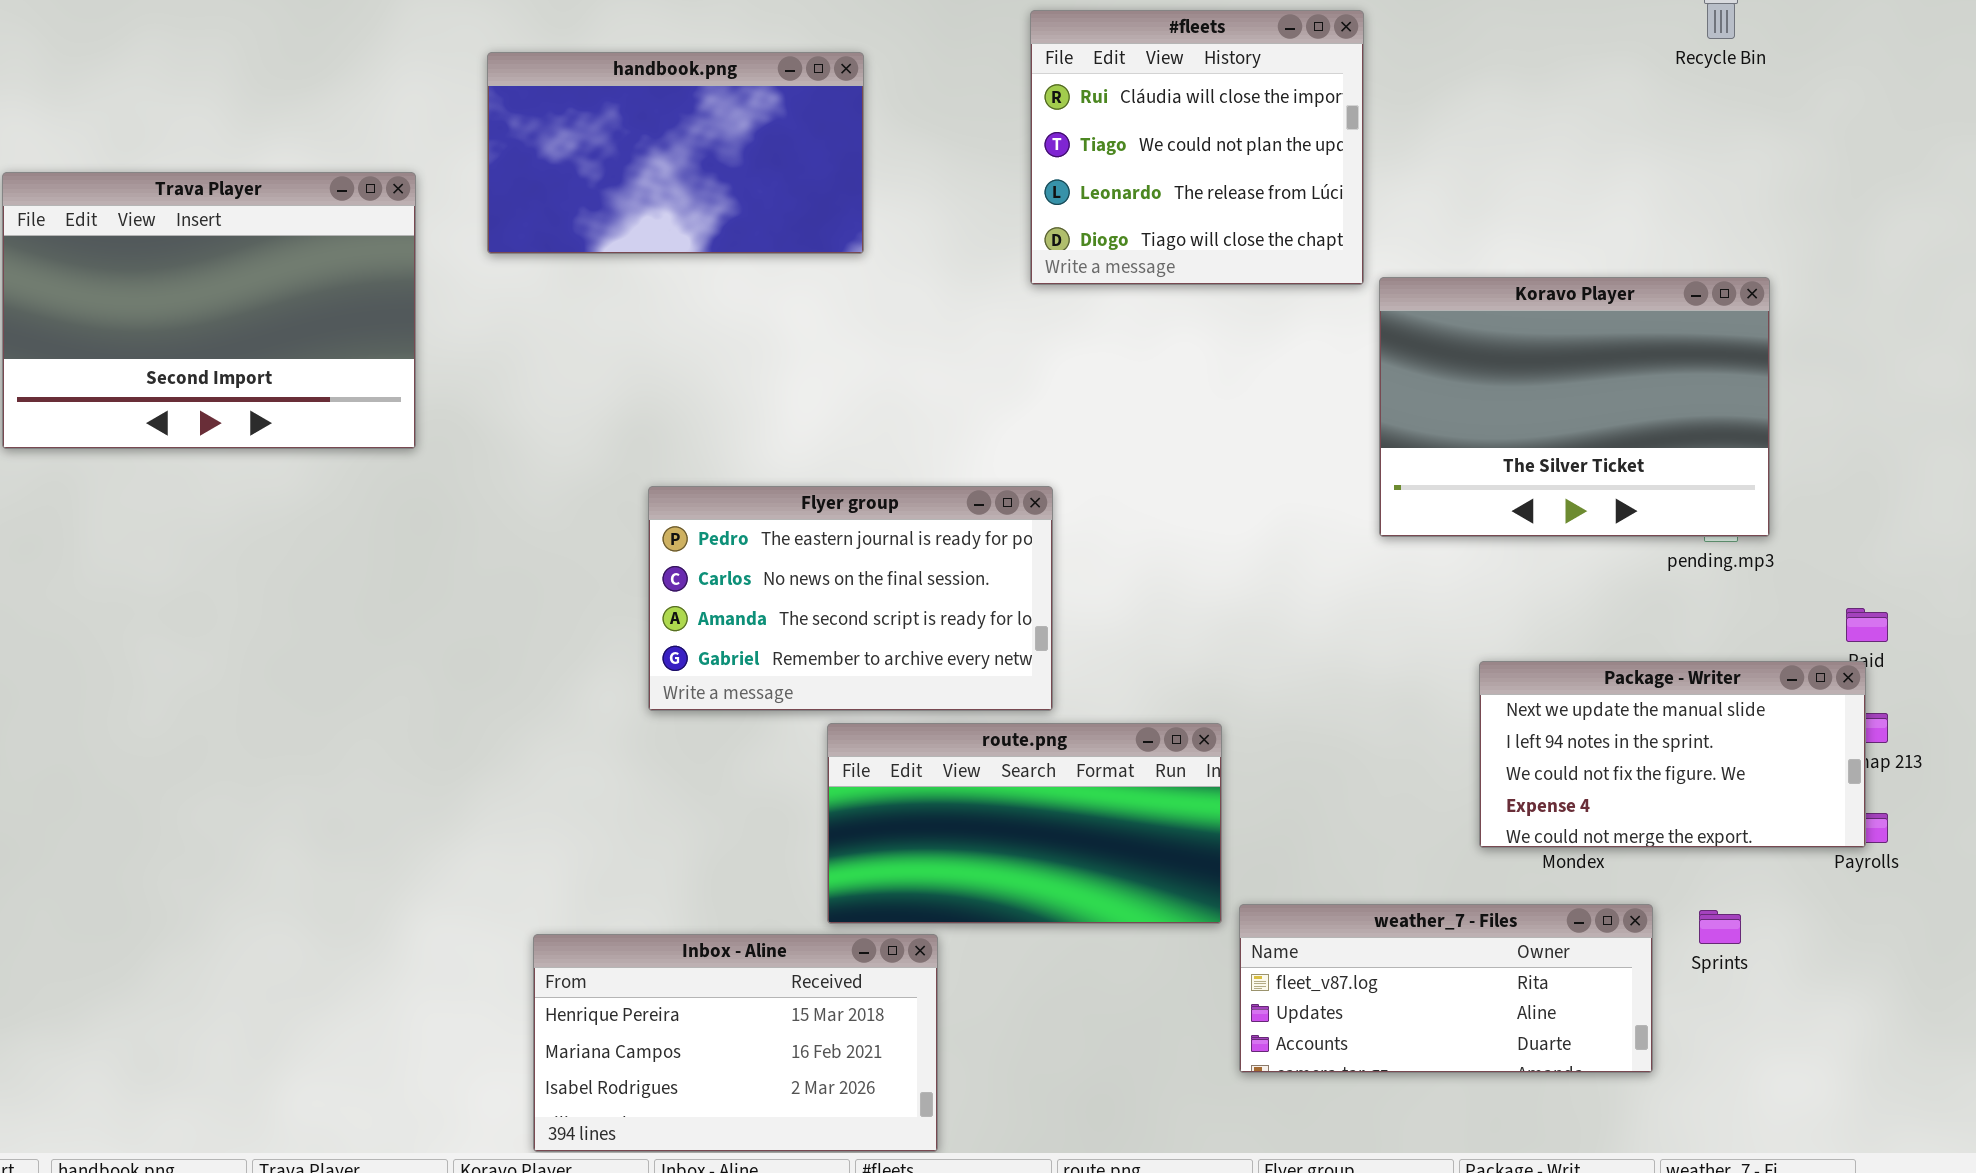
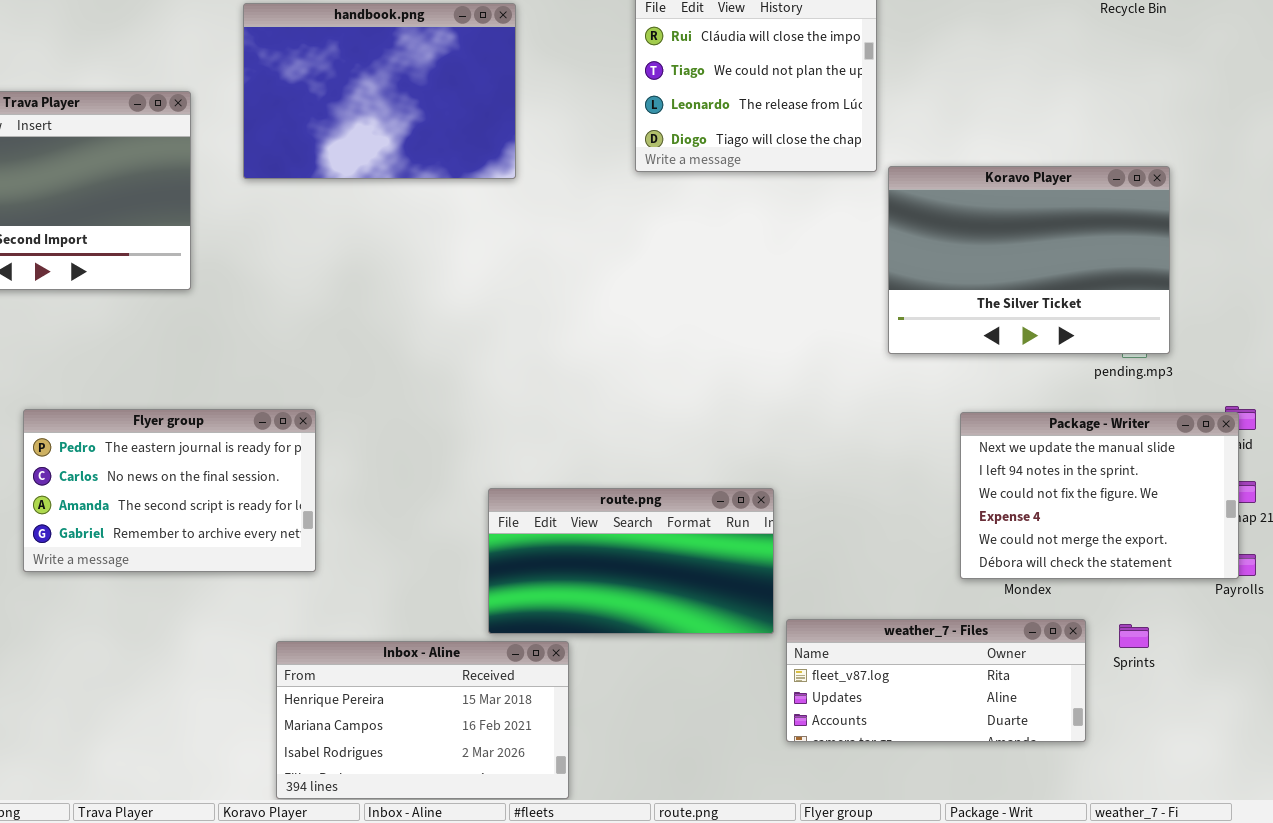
handbook.png: [487,52,864,254] -> [243,3,516,179], resized
Flyer group: [648,486,1053,711] -> [23,409,316,572], moved
Package - Writer: [1479,661,1866,848] -> [960,412,1239,579], resized

